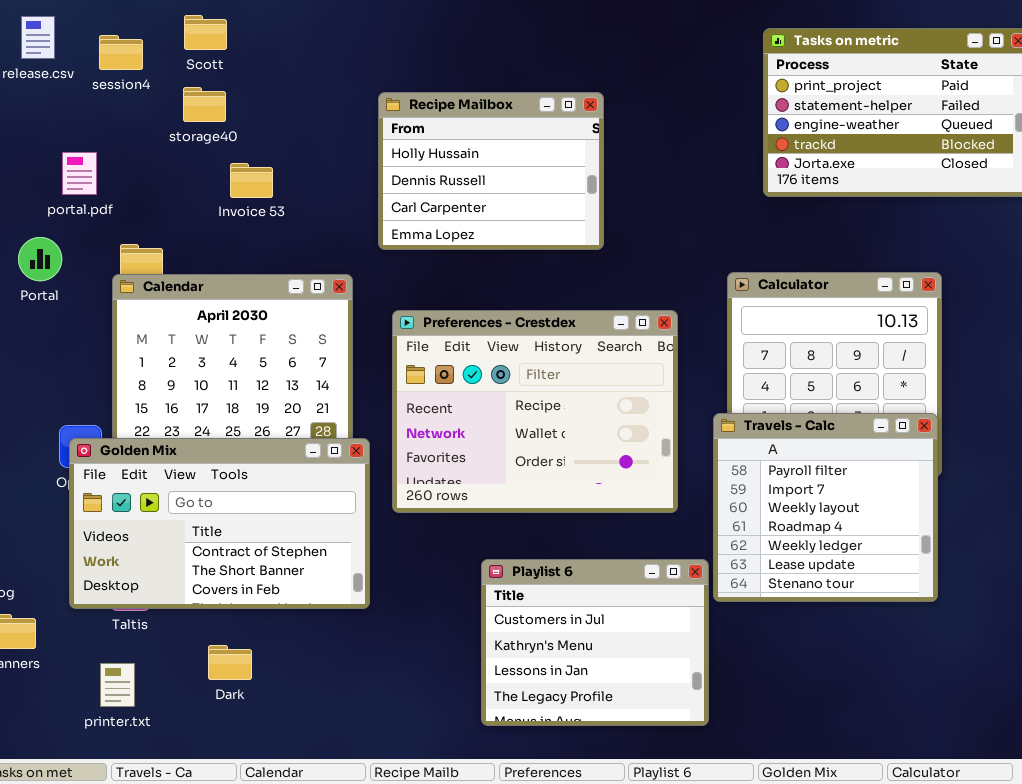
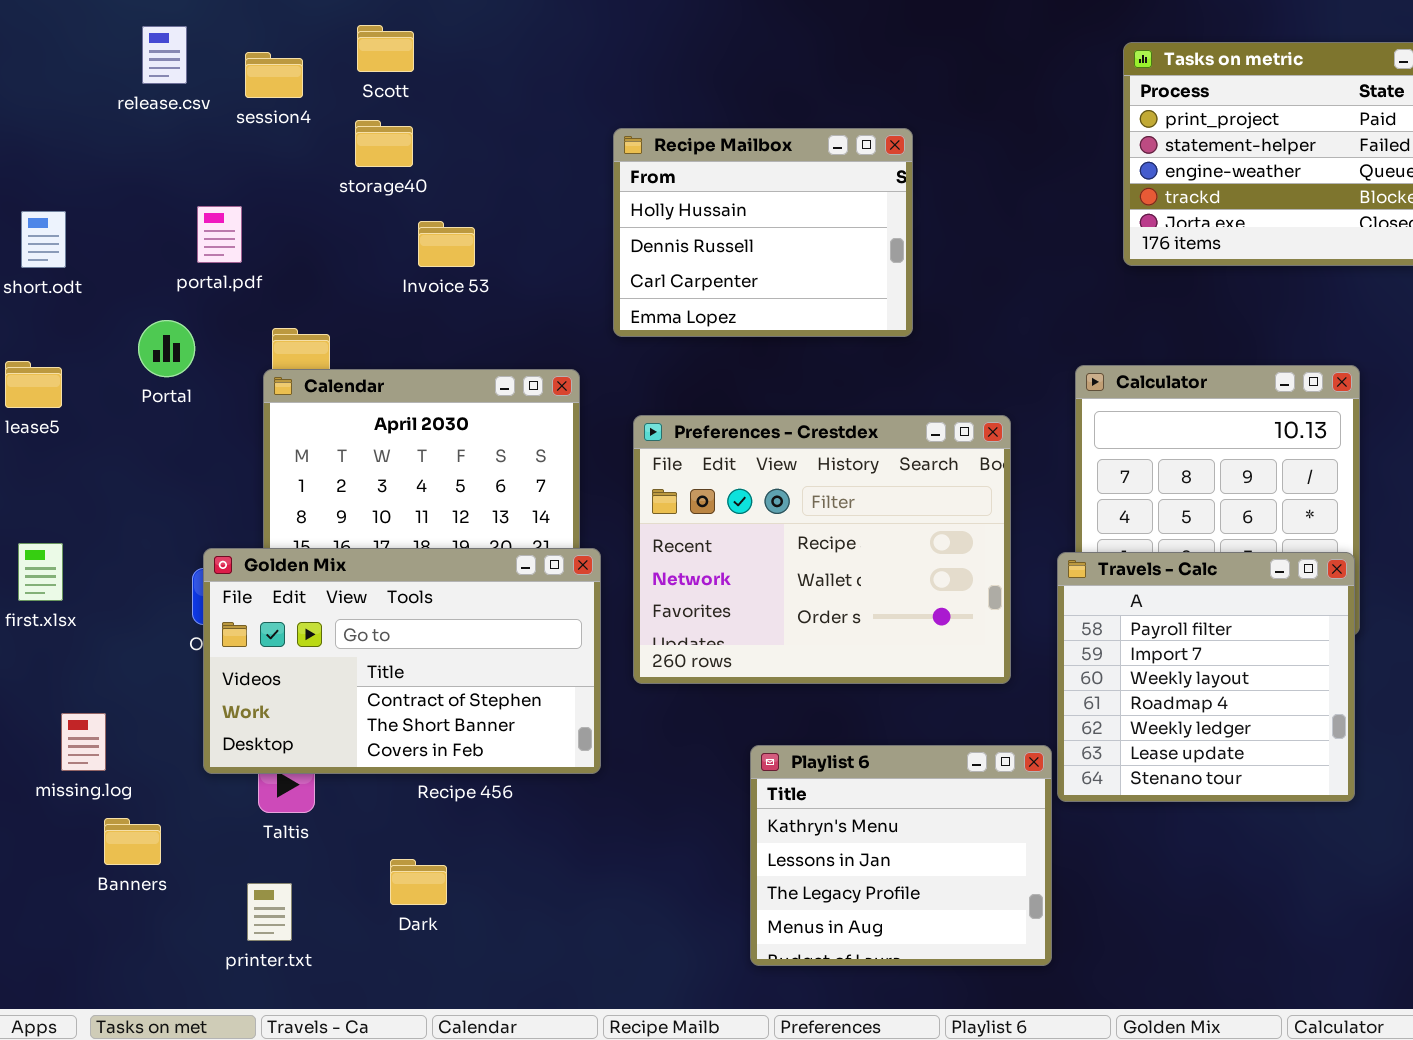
Golden Mix: [69,438,370,609] -> [203,548,601,774], moved
Playlist 6: [481,559,709,726] -> [750,745,1052,966], scrolled down 1 row

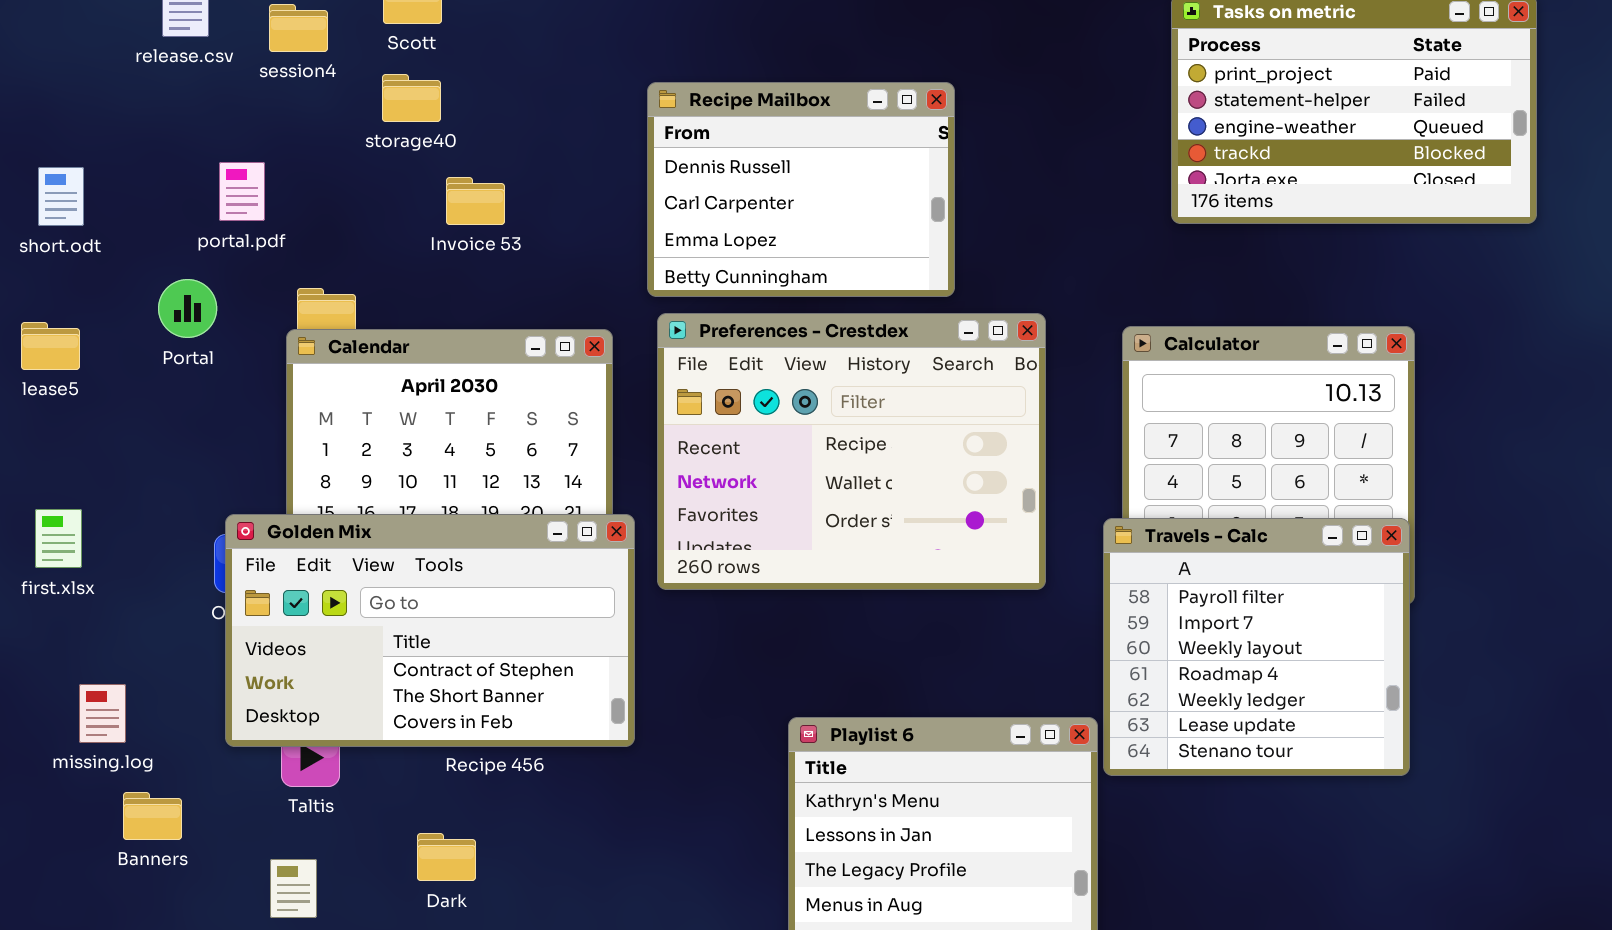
Recipe Mailbox: [613,128,913,337] -> [647,82,955,297], scrolled down 1 row
Preferences - Crestdex: [633,415,1011,684] -> [657,313,1046,590], moved

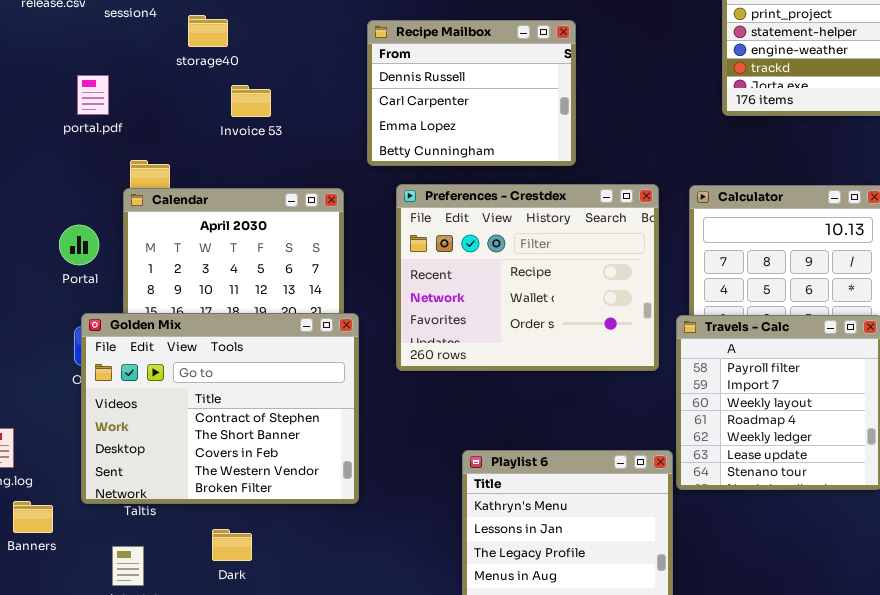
Portal: [158,279,217,338] -> [59,225,99,265], moved
Preferences - Crestdex: [657,313,1046,590] -> [396,184,659,371], moved
Golden Mix: [225,514,635,747] -> [81,313,359,504], resized

